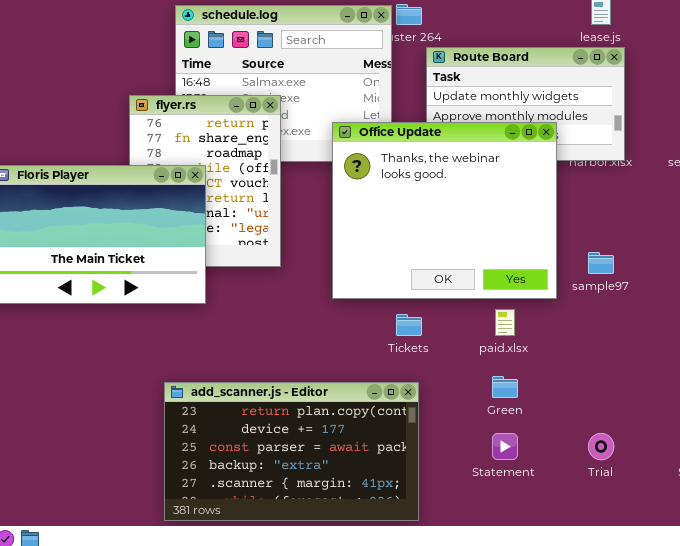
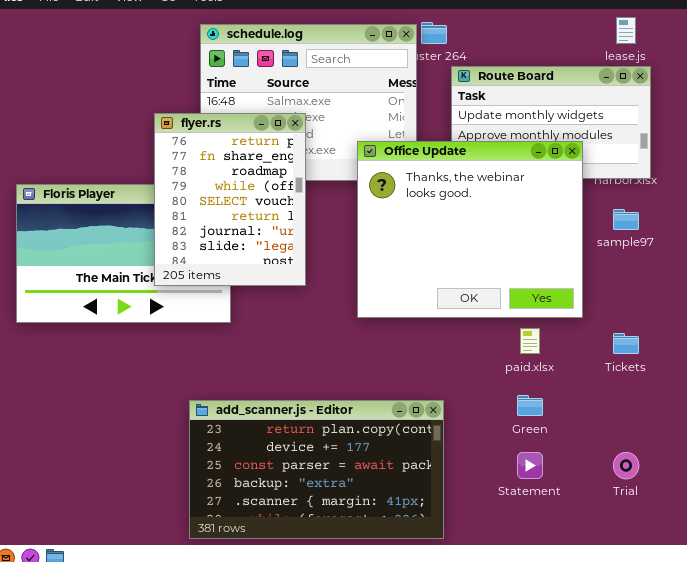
flyer.rs: [129,95,281,267] -> [154,113,306,286], raised
sample97: [588,252,614,274] -> [613,209,639,230], moved
Tickets: [396,314,422,336] -> [613,333,639,354], moved

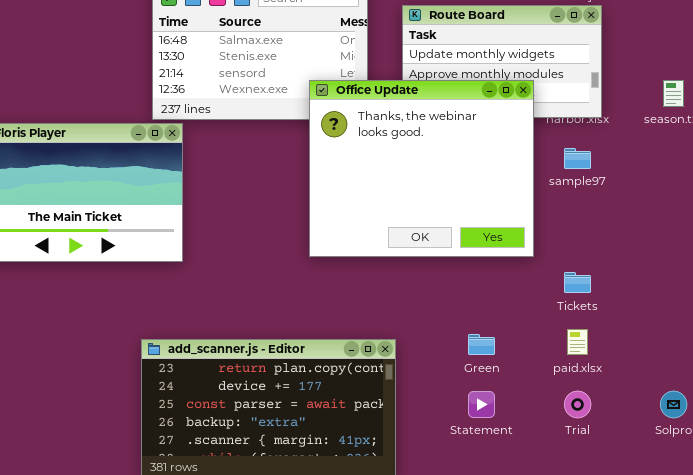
flyer.rs: [154,113,306,286] -> none, closed
paid.xlsx: [520,328,540,354] -> [567,329,588,355], moved

